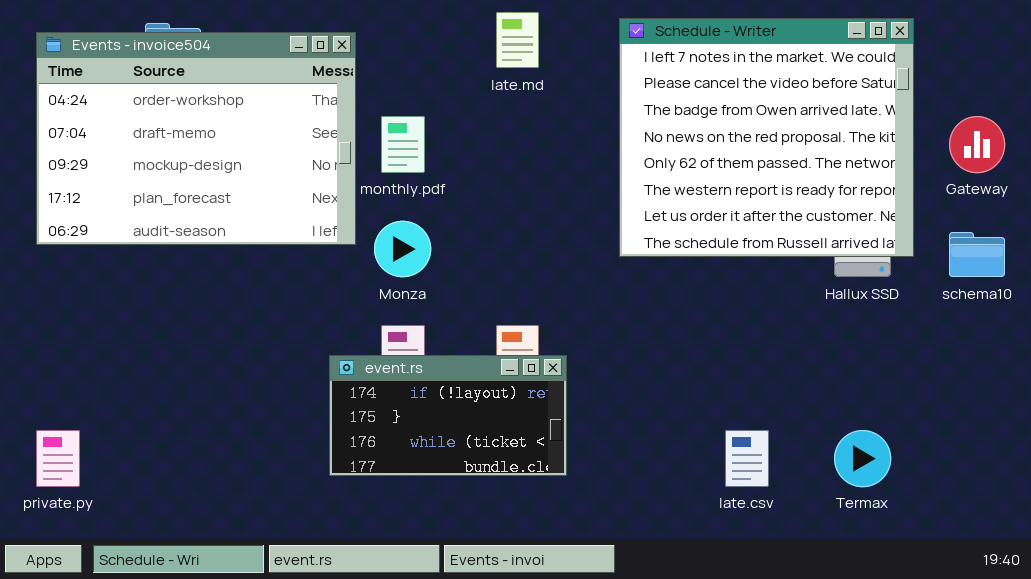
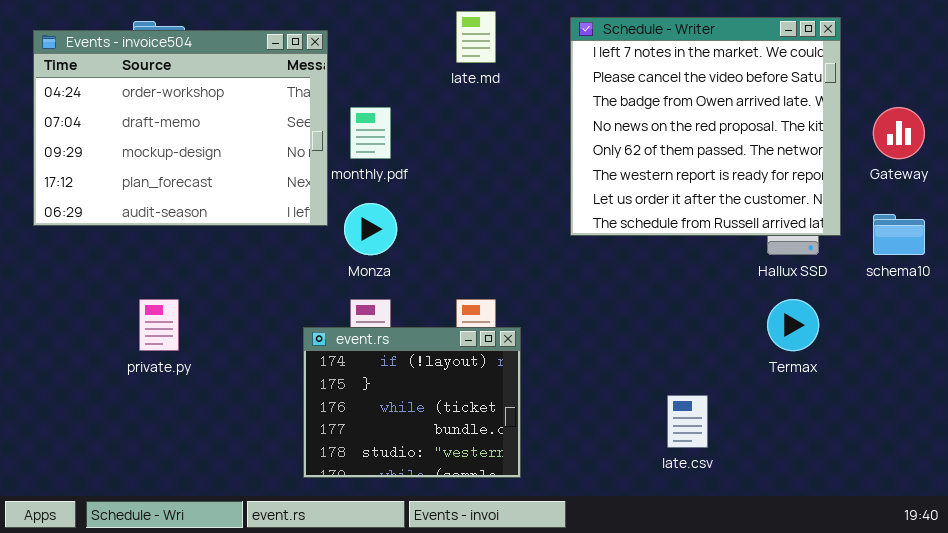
event.rs: [329,355,567,476] -> [303,327,521,478], resized
private.py: [36,430,80,487] -> [139,299,179,351], moved
Termax: [834,430,891,487] -> [767,299,819,351], moved

